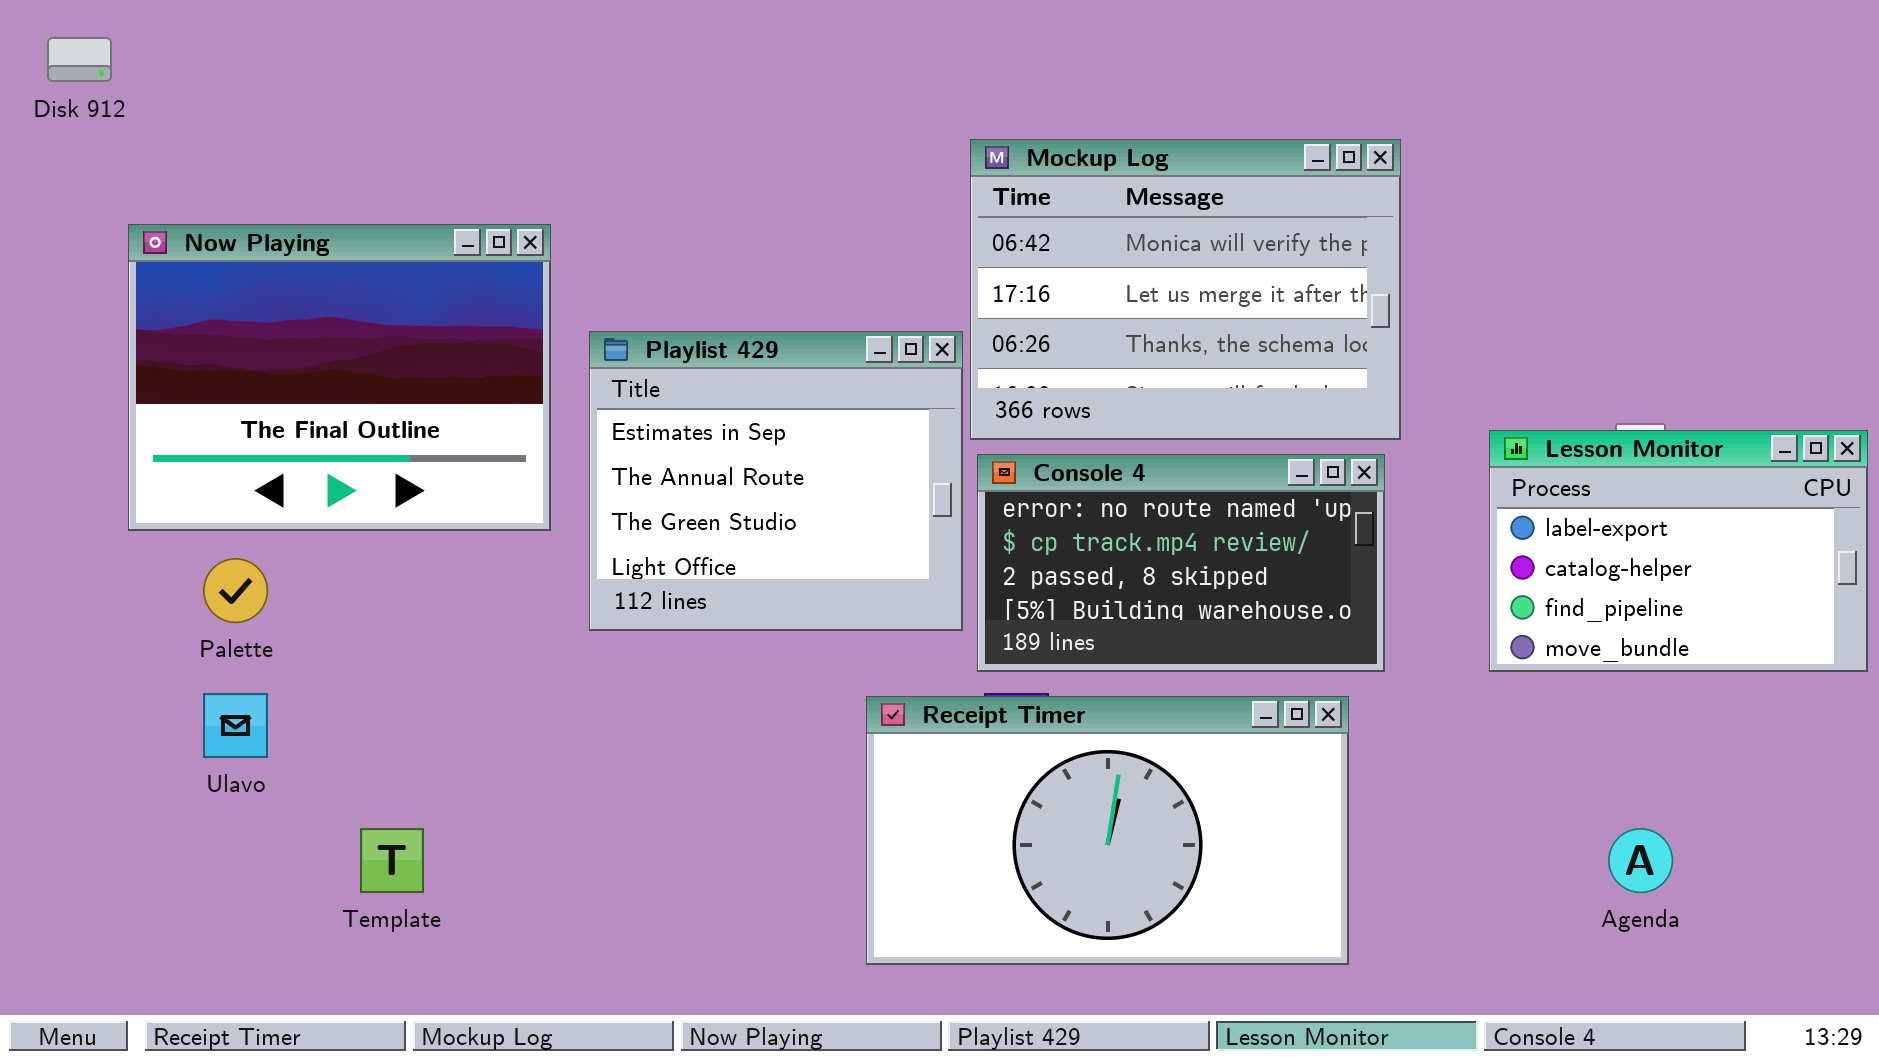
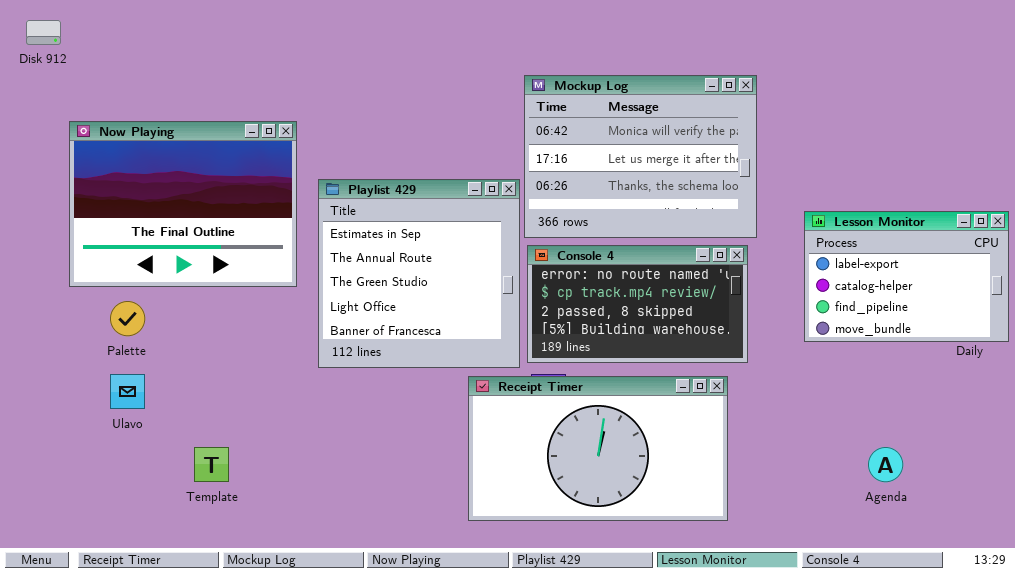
Playlist 429: [589,331,963,631] -> [318,179,520,368], resized
Lesson Monitor: [1489,430,1868,672] -> [804,211,1009,342], moved

